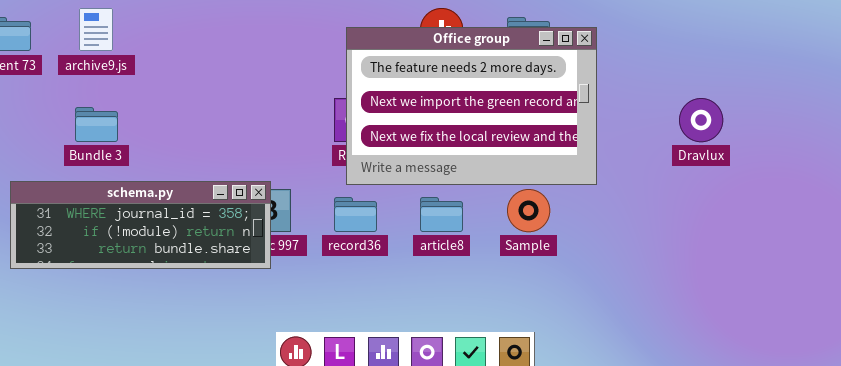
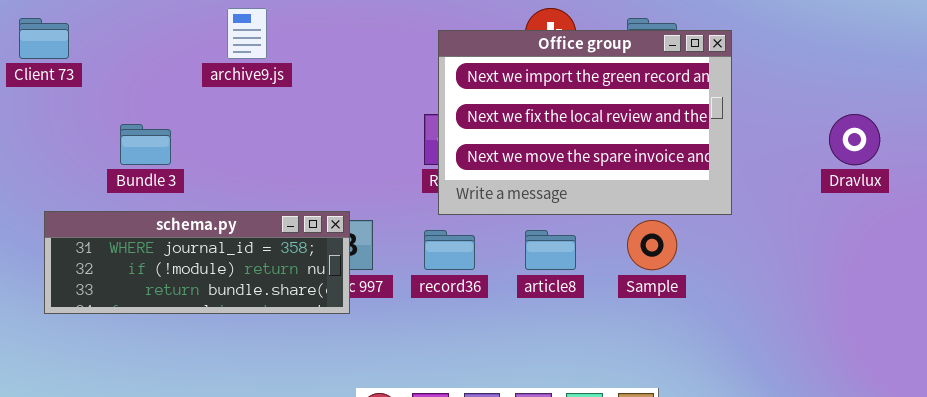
archive9.js: [79,8,113,51] -> [227,8,267,59], moved
Office group: [346,27,597,185] -> [438,30,732,215], scrolled down 1 row

